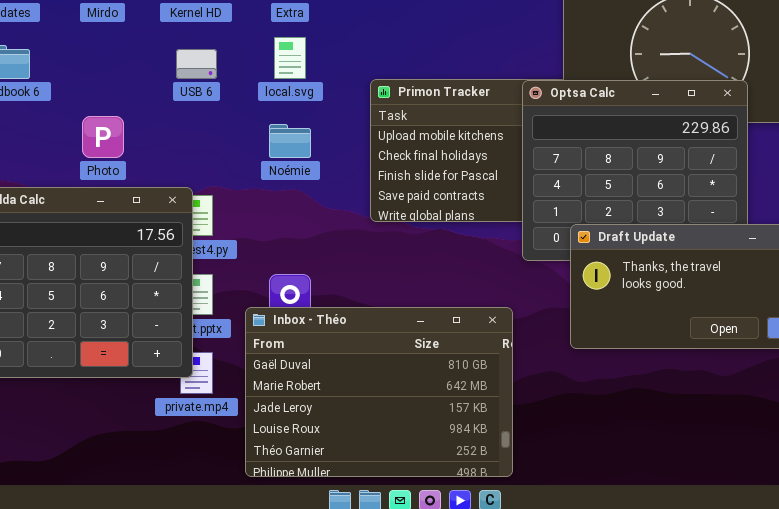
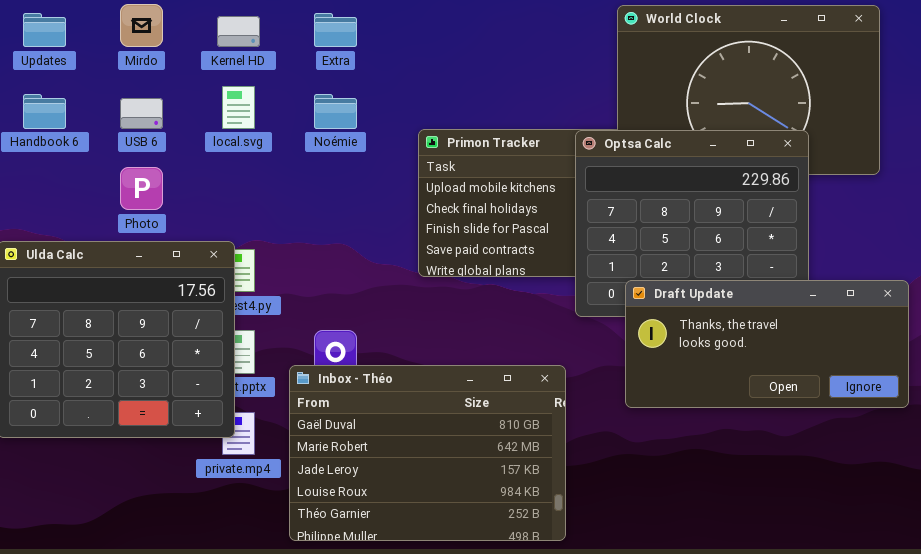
local.svg: [274,37,306,79] -> [222,86,255,129], moved
USB 6: [176,49,217,79] -> [120,98,163,129], moved
Noémie: [269,124,311,158] -> [314,94,357,129], moved

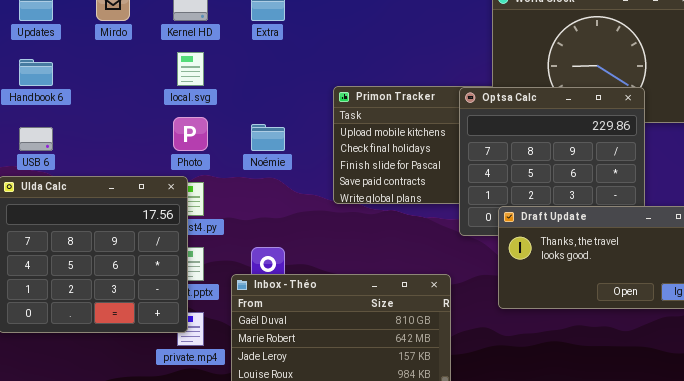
Noémie: [314,94,357,129] -> [251,124,285,151], moved
USB 6: [120,98,163,129] -> [19,127,53,151], moved
Photo: [120,167,163,210] -> [173,117,208,151], moved

